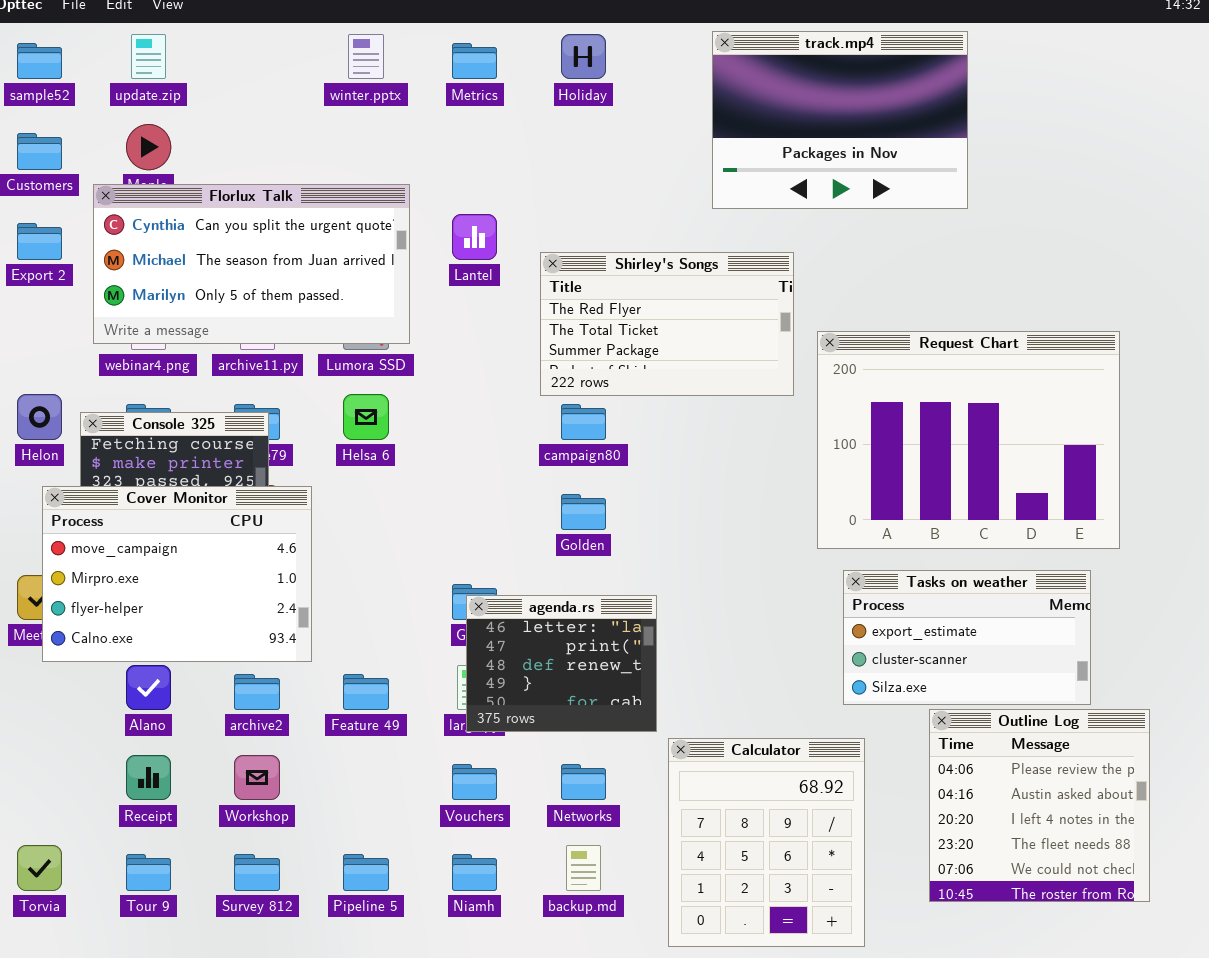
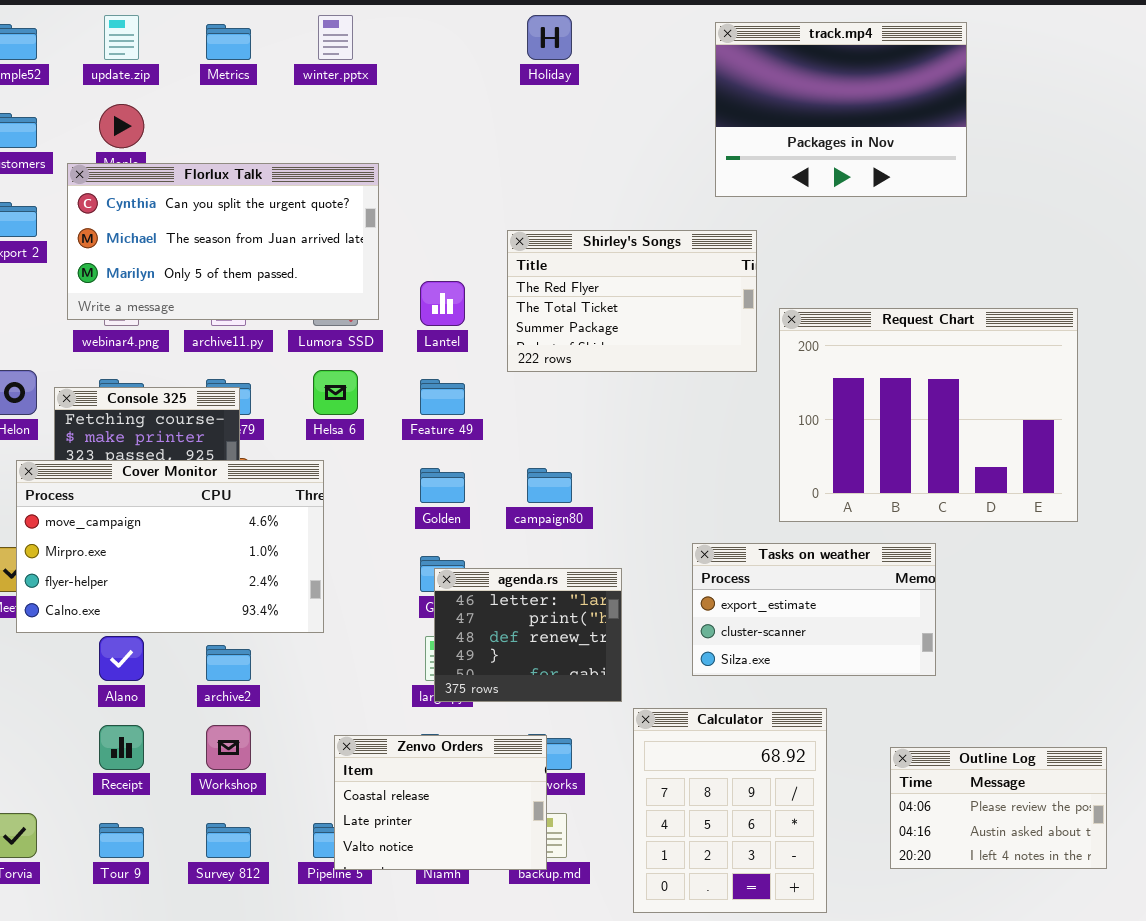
track.mp4: [712,31,968,209] -> [715,22,967,197], moved
Metrics: [452,43,497,79] -> [206,24,251,60], moved
Lantel: [452,214,497,260] -> [420,281,465,326], moved
campaign80: [561,404,606,440] -> [527,468,572,503], moved
Cover Monitor: [42,486,312,662] -> [16,460,324,633], resized
Golden: [561,494,606,530] -> [420,468,465,503], moved
Tasks on weather: [843,570,1091,705] -> [692,543,936,676], moved
Feature 49: [343,674,389,710] -> [420,379,465,415], moved
Outline Log: [929,709,1150,902] -> [890,747,1107,869], resized
Zenvo Orders: none -> [334,735,547,870], opened

